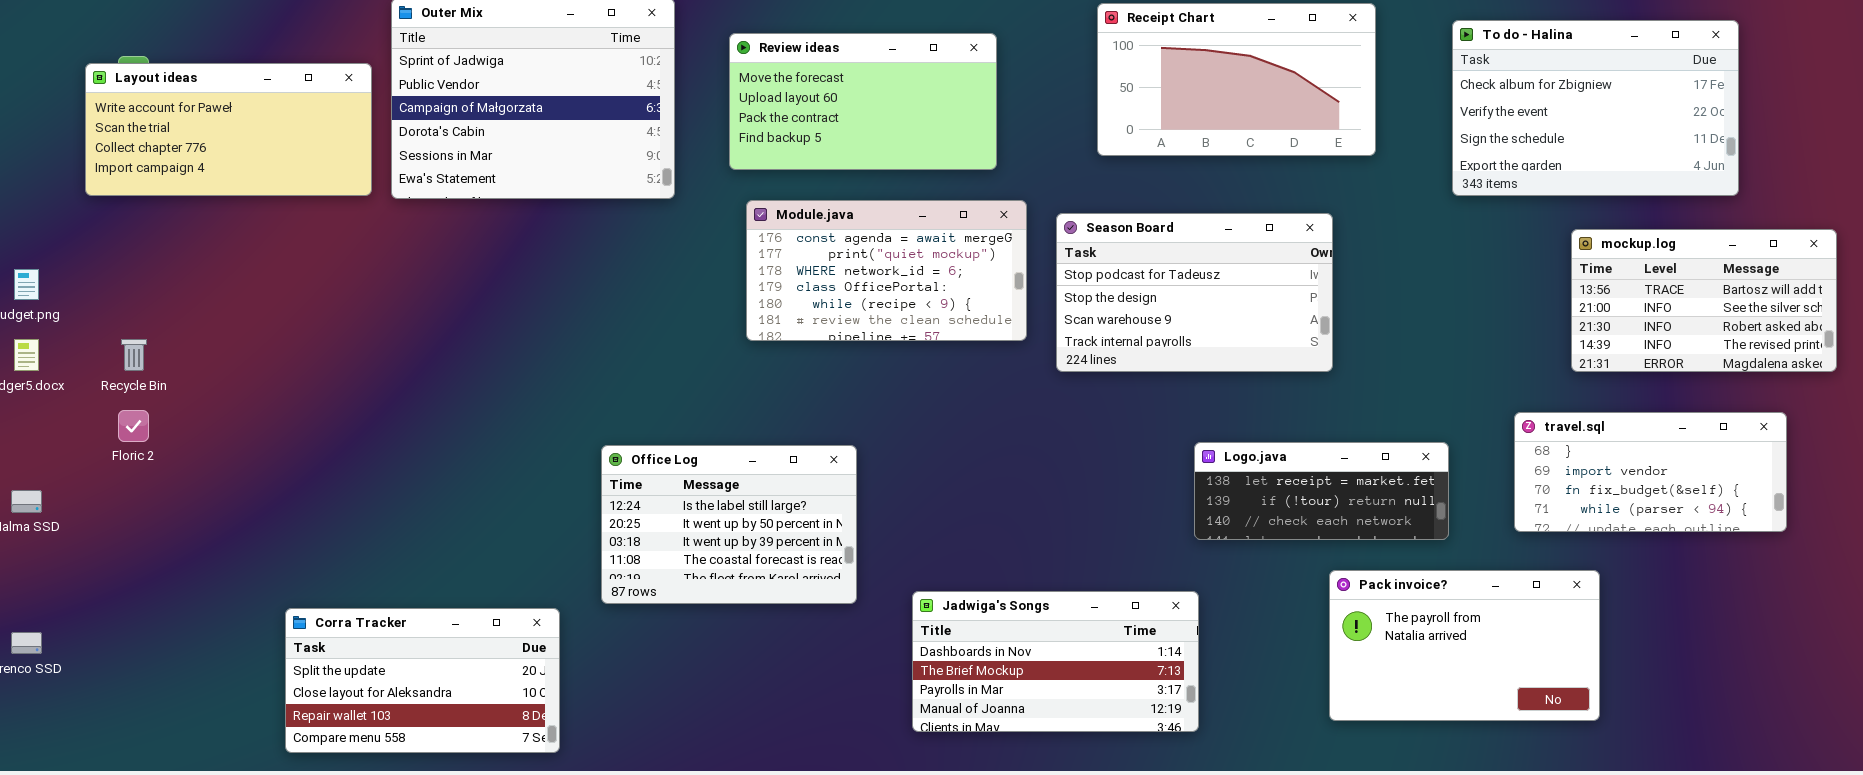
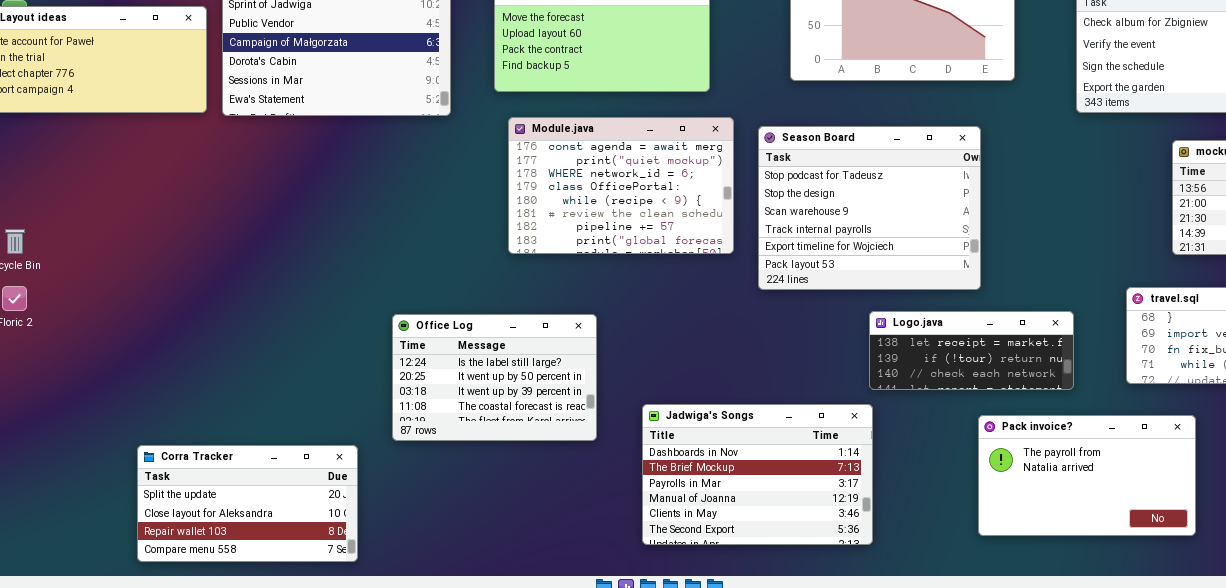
Module.java: [746,200,1027,341] -> [508,117,734,254], resized
Season Board: [1056,213,1333,372] -> [758,126,981,290], resized
Jadwiga's Songs: [912,591,1199,732] -> [642,404,873,545], resized

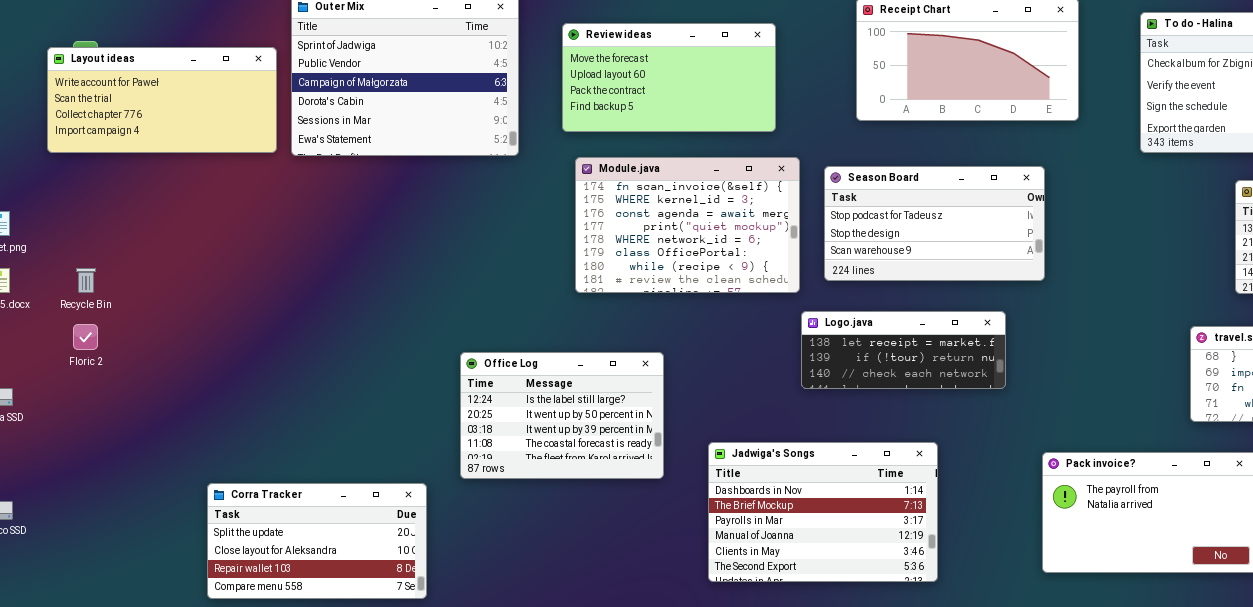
Module.java: [508,117,734,254] -> [575,157,800,293], scrolled up 2 rows
Season Board: [758,126,981,290] -> [824,166,1045,281], resized
Logo.java: [869,311,1074,390] -> [801,311,1006,389], moved

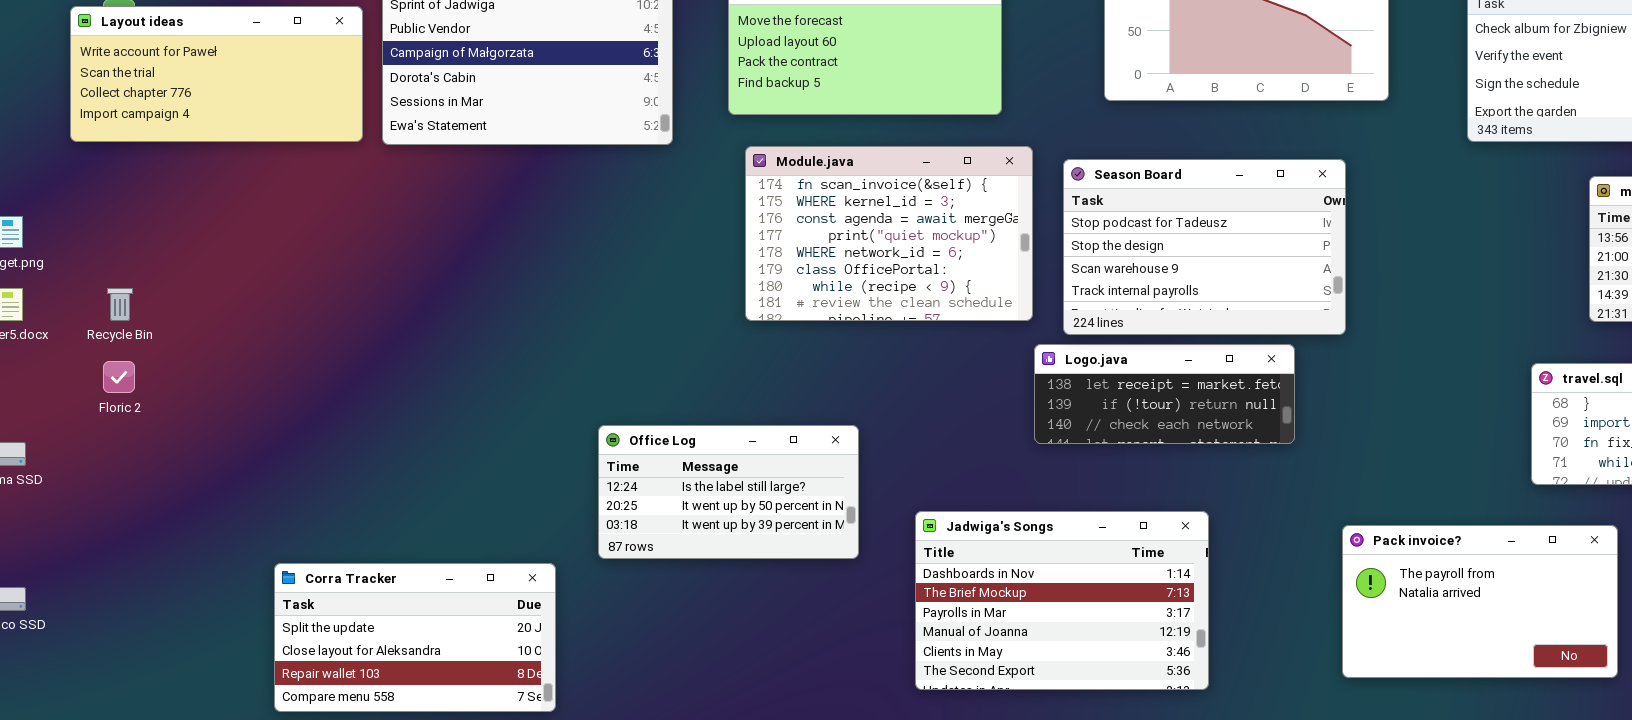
Season Board: [824,166,1045,281] -> [1063,159,1346,335], resized
Office Log: [460,352,664,479] -> [598,425,859,559], resized

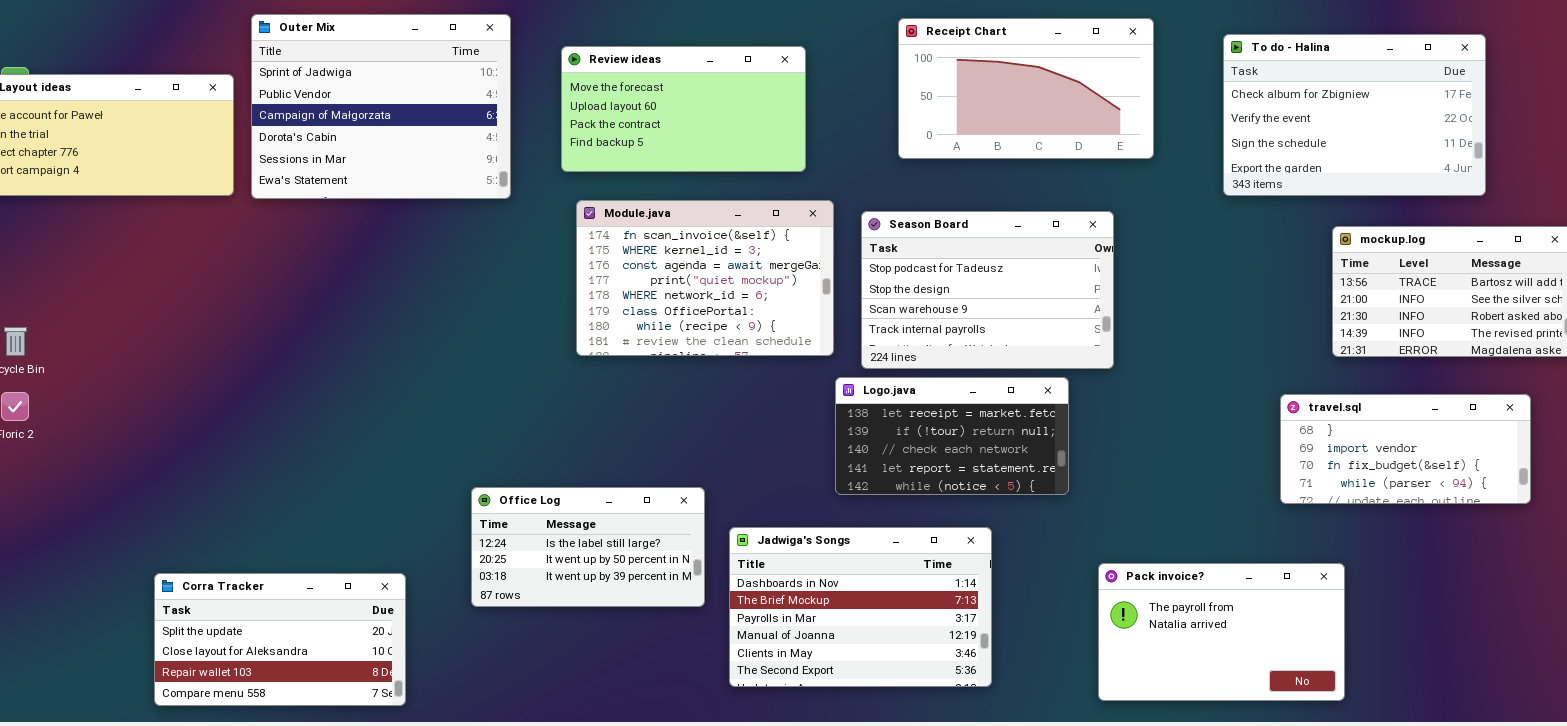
Logo.java: [1034,344,1295,444] -> [835,377,1069,495], resized
Office Log: [598,425,859,559] -> [471,487,705,607], moved
Pack invoice?: [1342,525,1618,678] -> [1098,563,1345,701], moved

